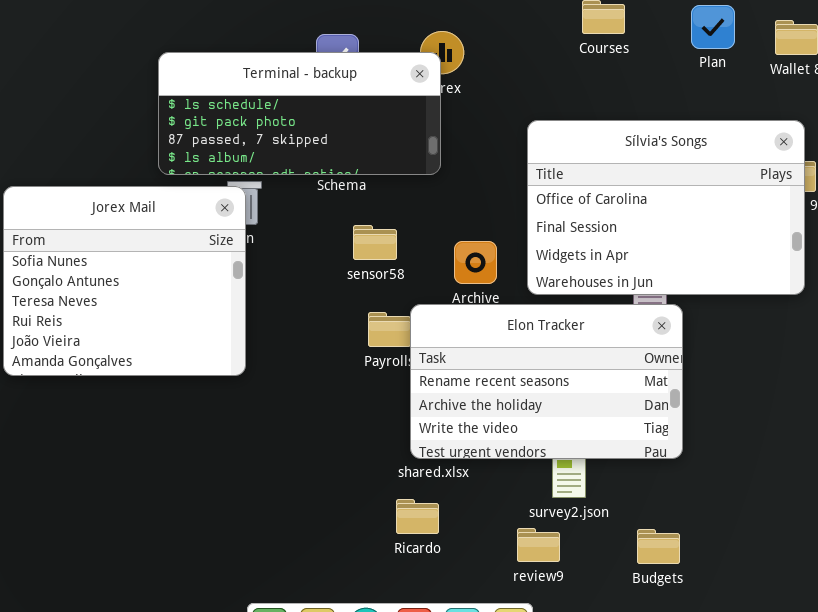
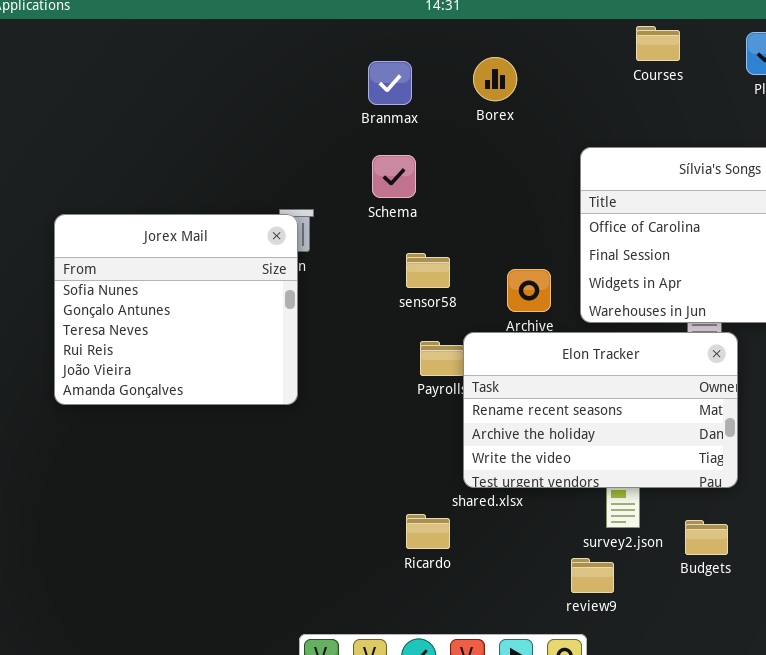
Terminal - backup: [158,52,441,175] -> none, closed
Ricardo: [396,499,439,534] -> [406,514,450,549], moved
Budgets: [637,529,680,564] -> [685,520,728,555], moved

